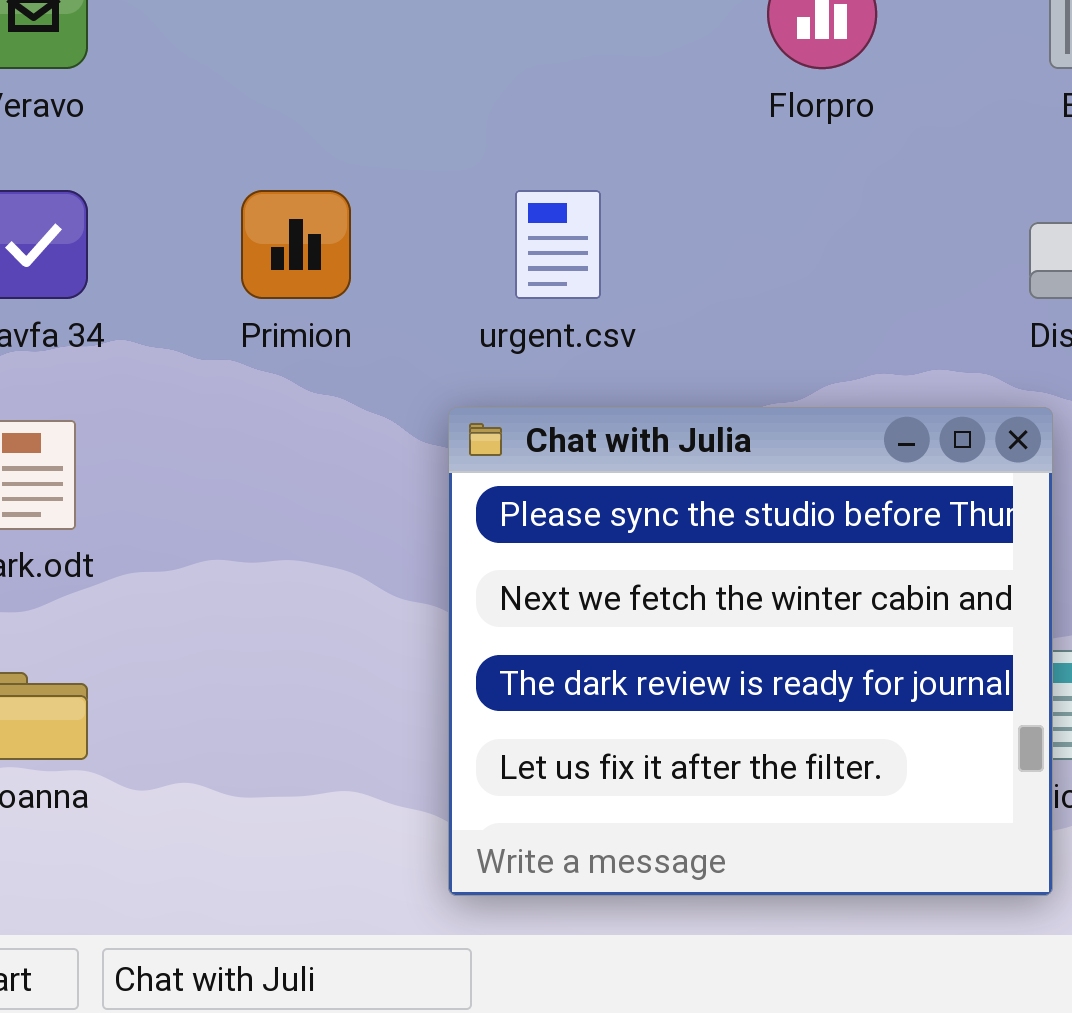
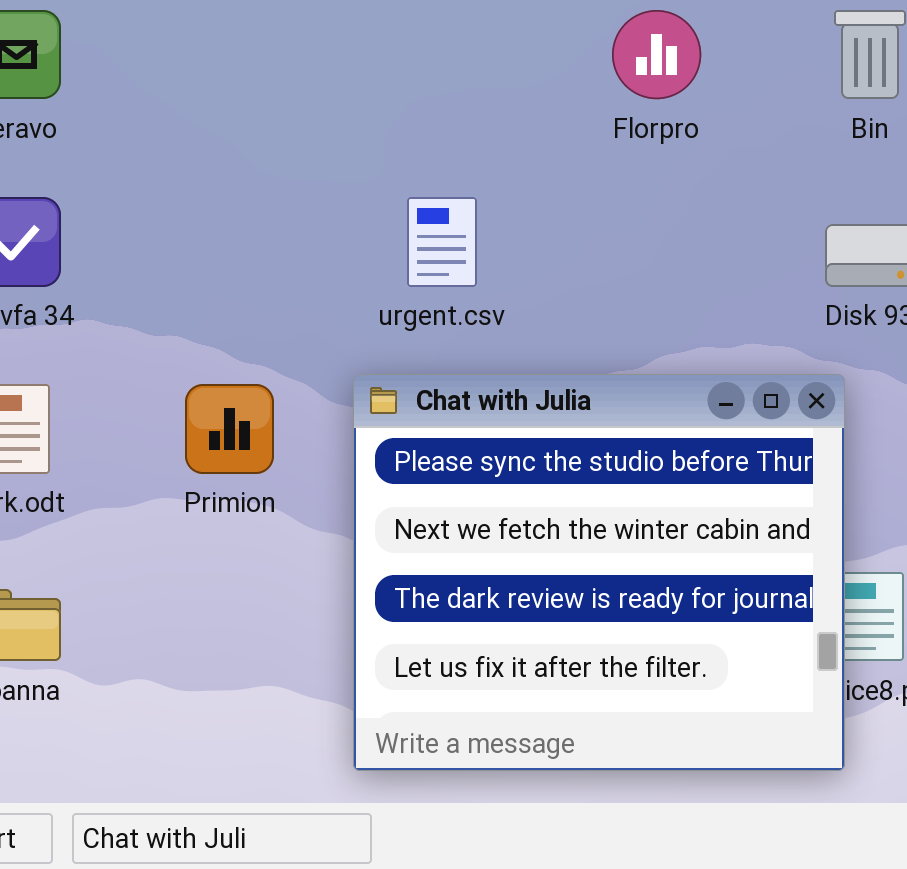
Primion: [241,190,351,299] -> [185,384,274,474], moved

